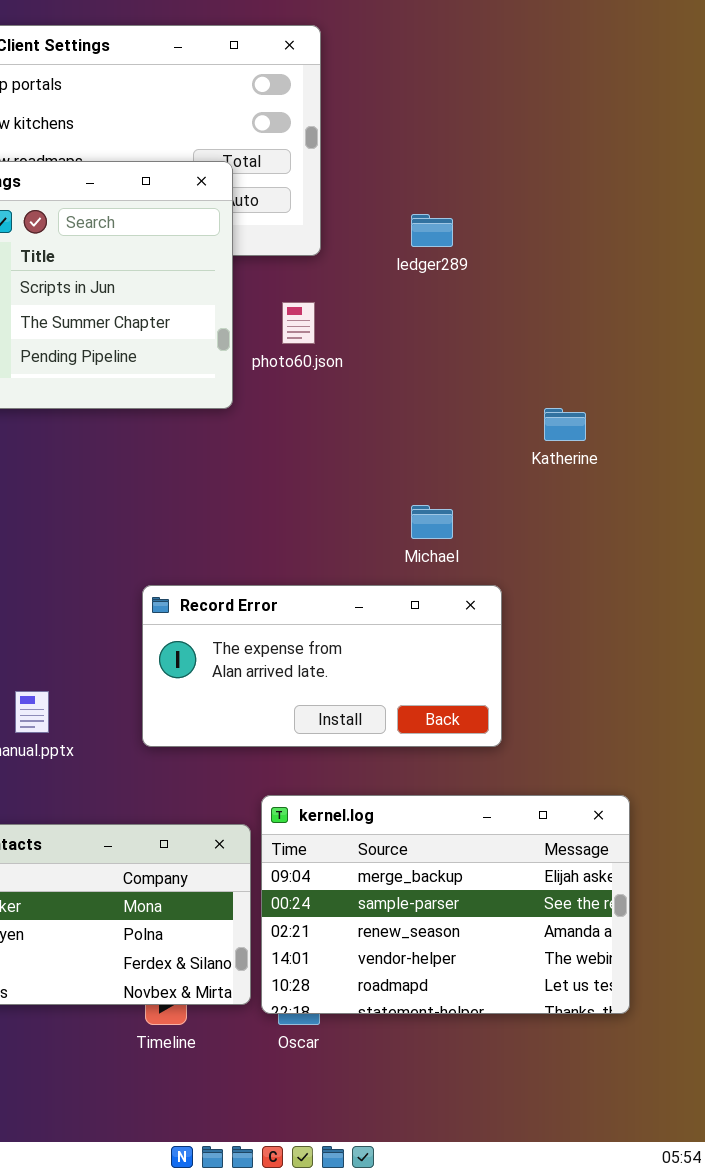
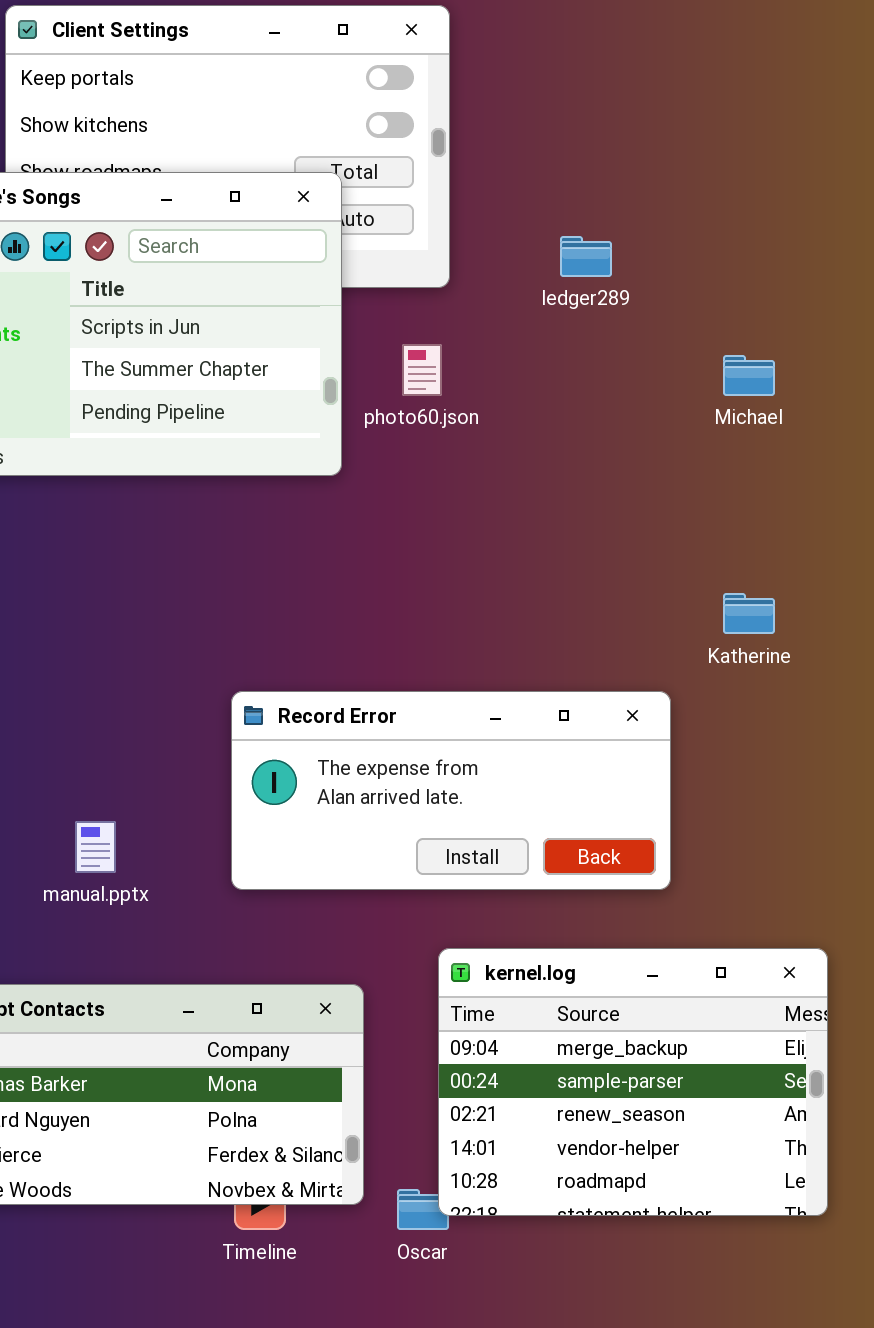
Katherine: [544,408,586,441] -> [723,593,775,634], moved
Michael: [411,505,453,539] -> [723,355,775,396], moved
kernel.log: [261,795,630,1014] -> [438,948,828,1216], resized

